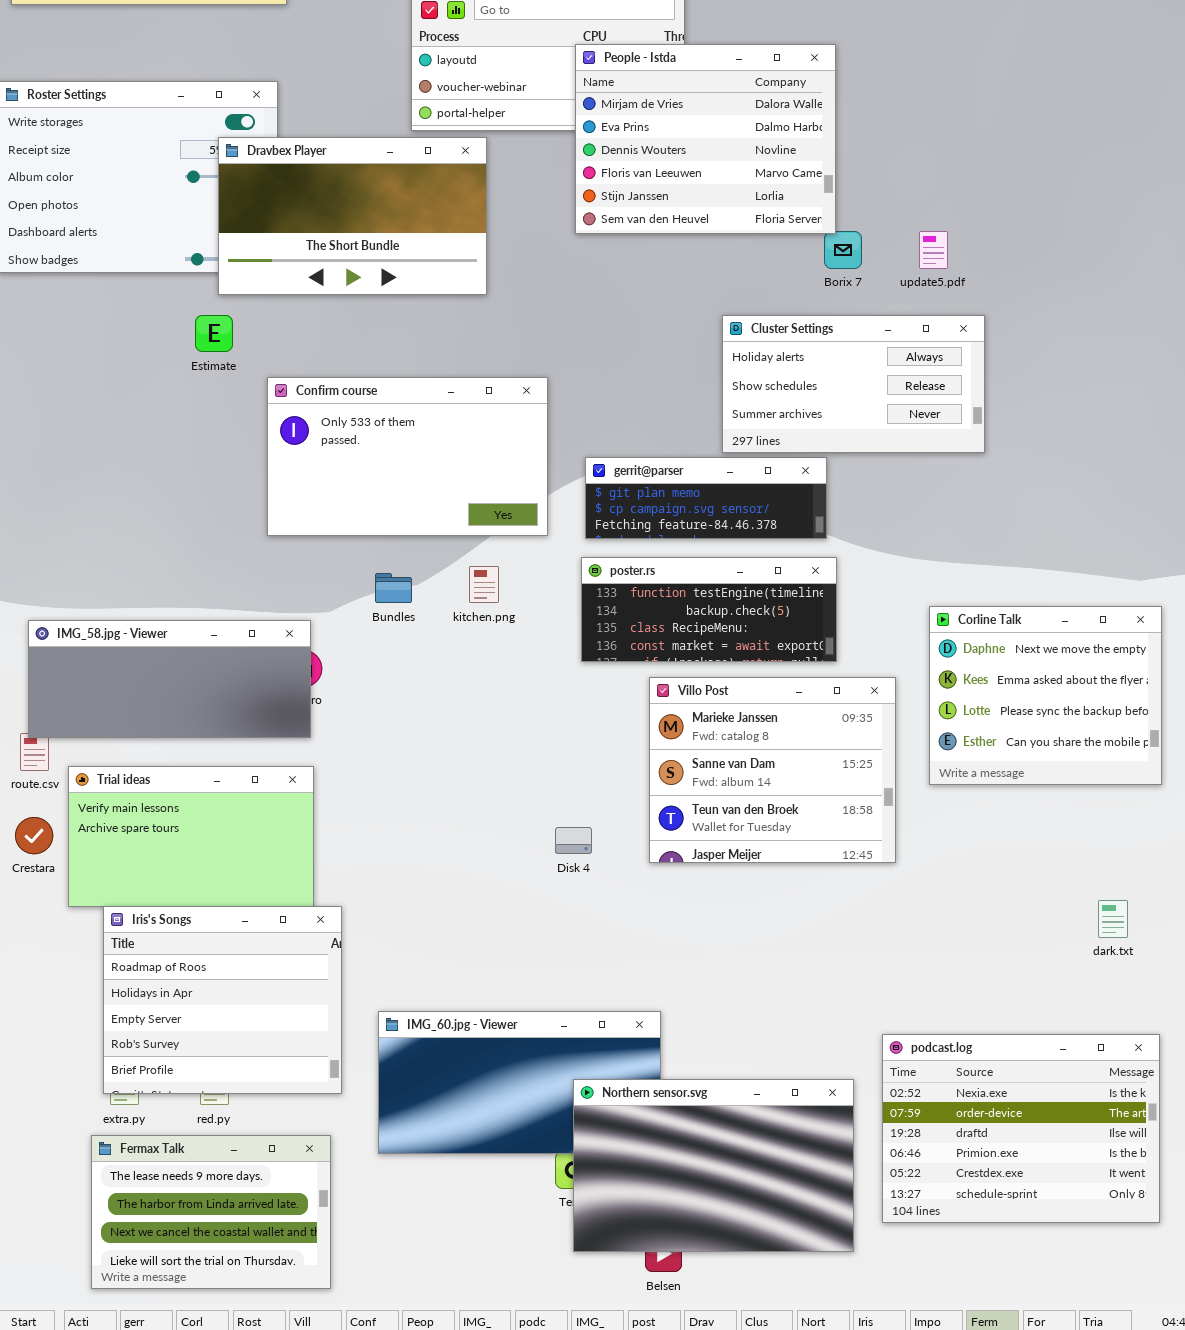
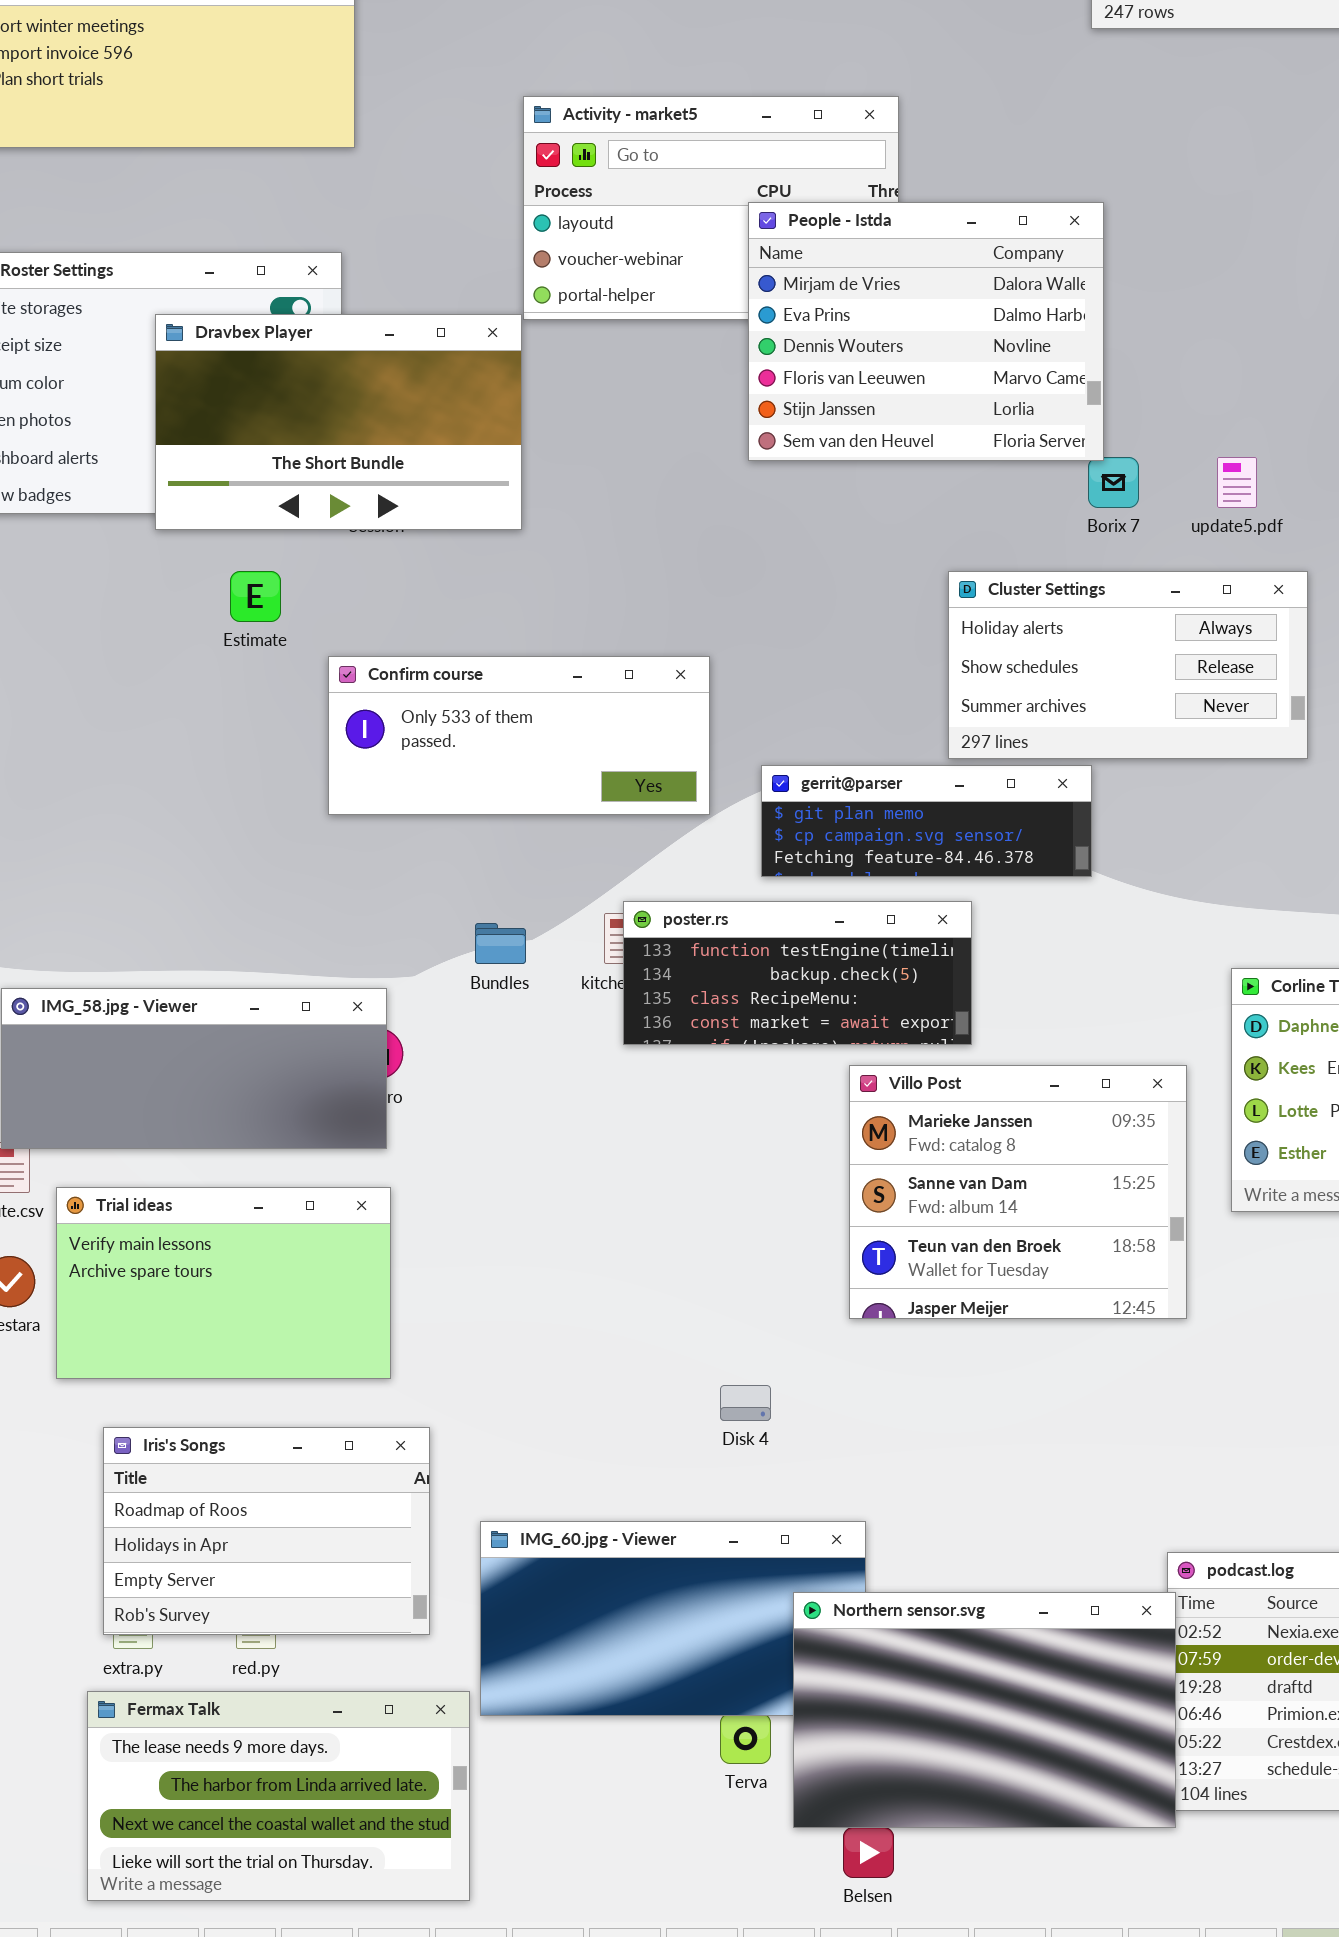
Dravbex Player: [218,137,487,295] -> [155,314,522,530], moved
Confirm course: [267,377,548,536] -> [328,656,710,815], resized
poster.rs: [581,557,837,662] -> [623,901,972,1045], moved
Disk 4: [555,827,592,854] -> [720,1385,771,1421], moved
Iris's Songs: [103,906,342,1094] -> [103,1427,430,1635], resized
Northern sensor.svg: [573,1079,854,1252] -> [793,1592,1176,1828], moved
Fermax Talk: [91,1135,331,1289] -> [87,1691,470,1901], resized

